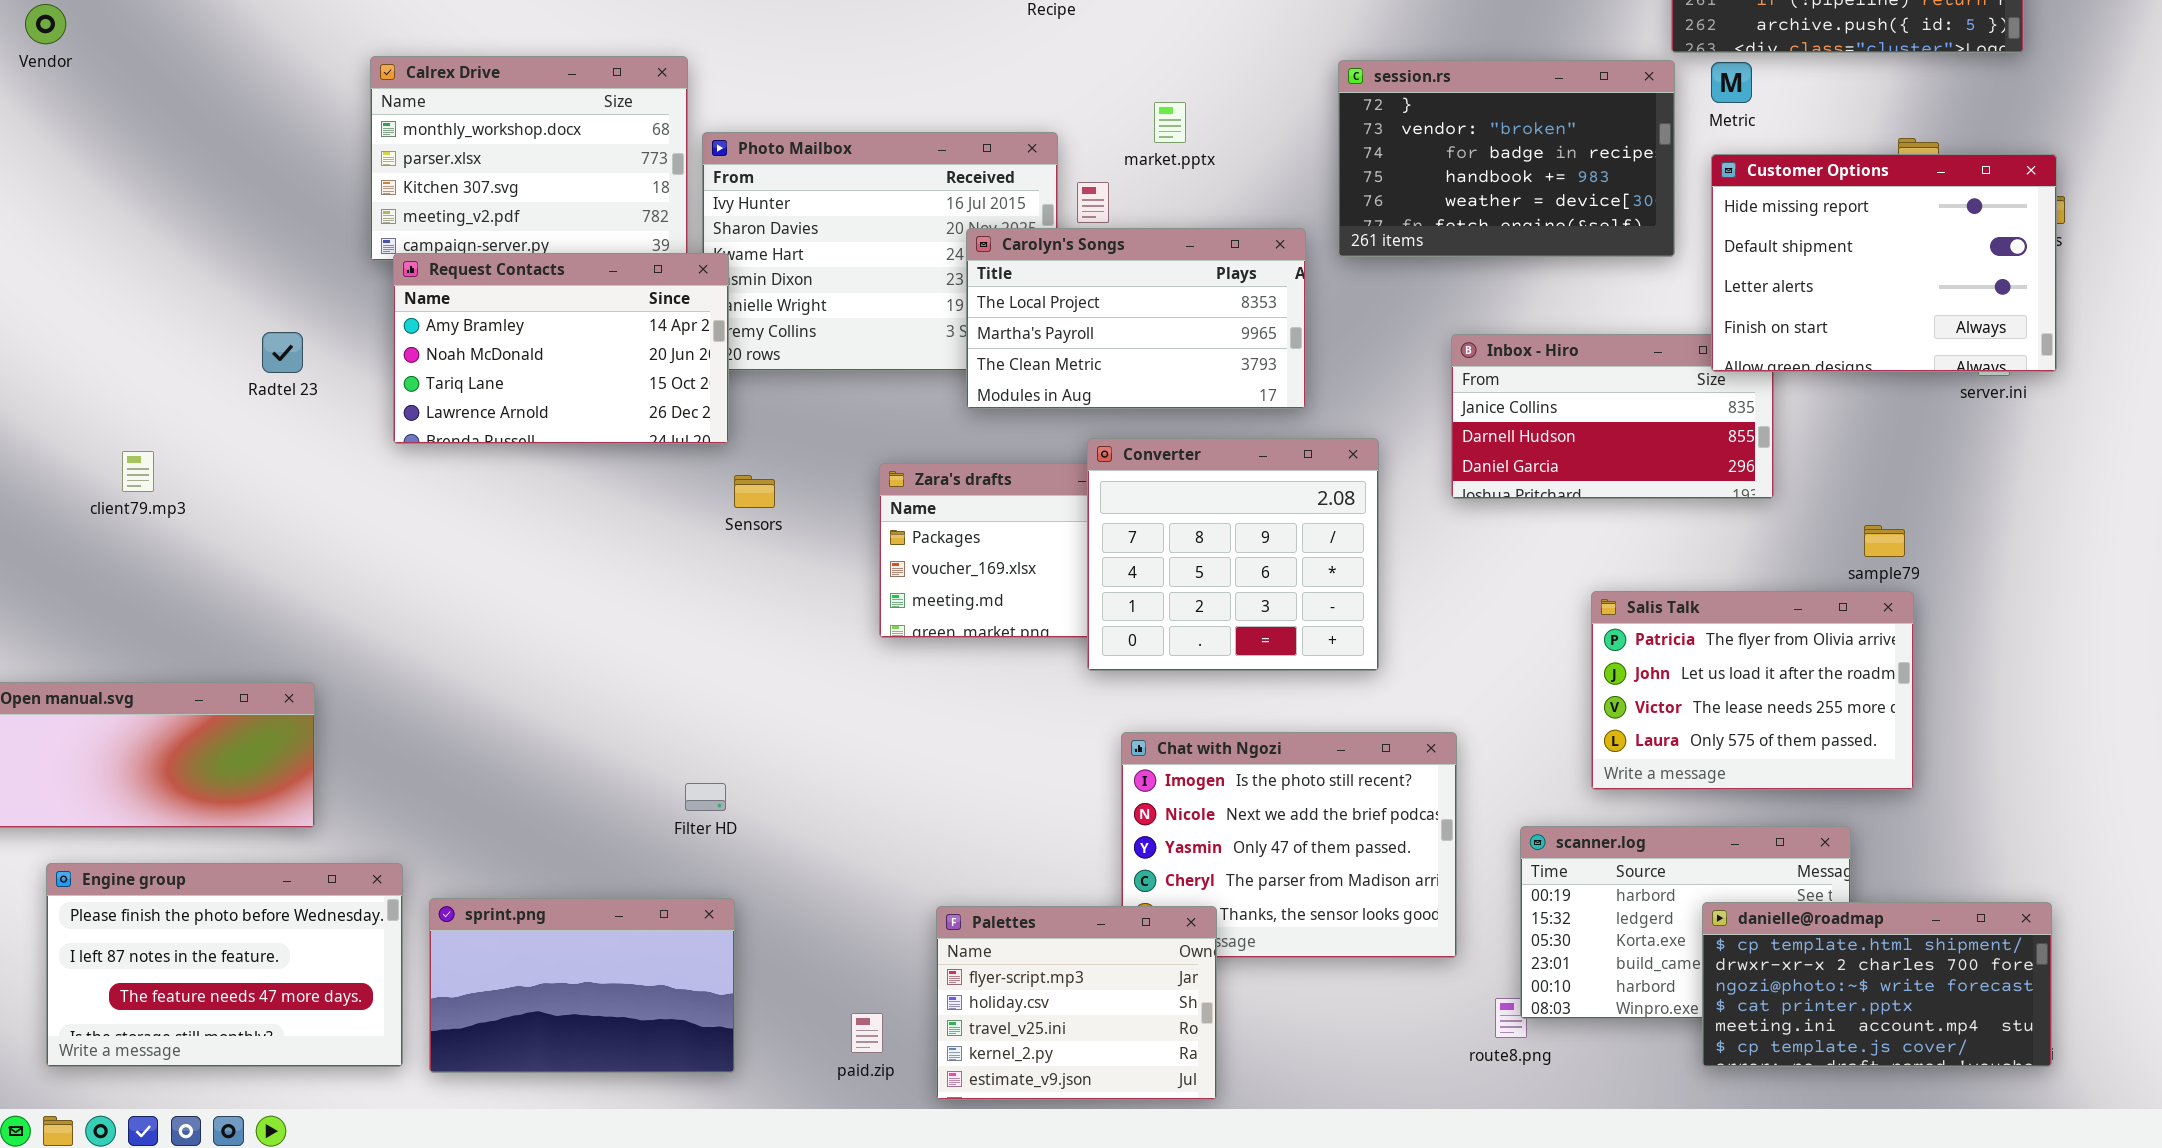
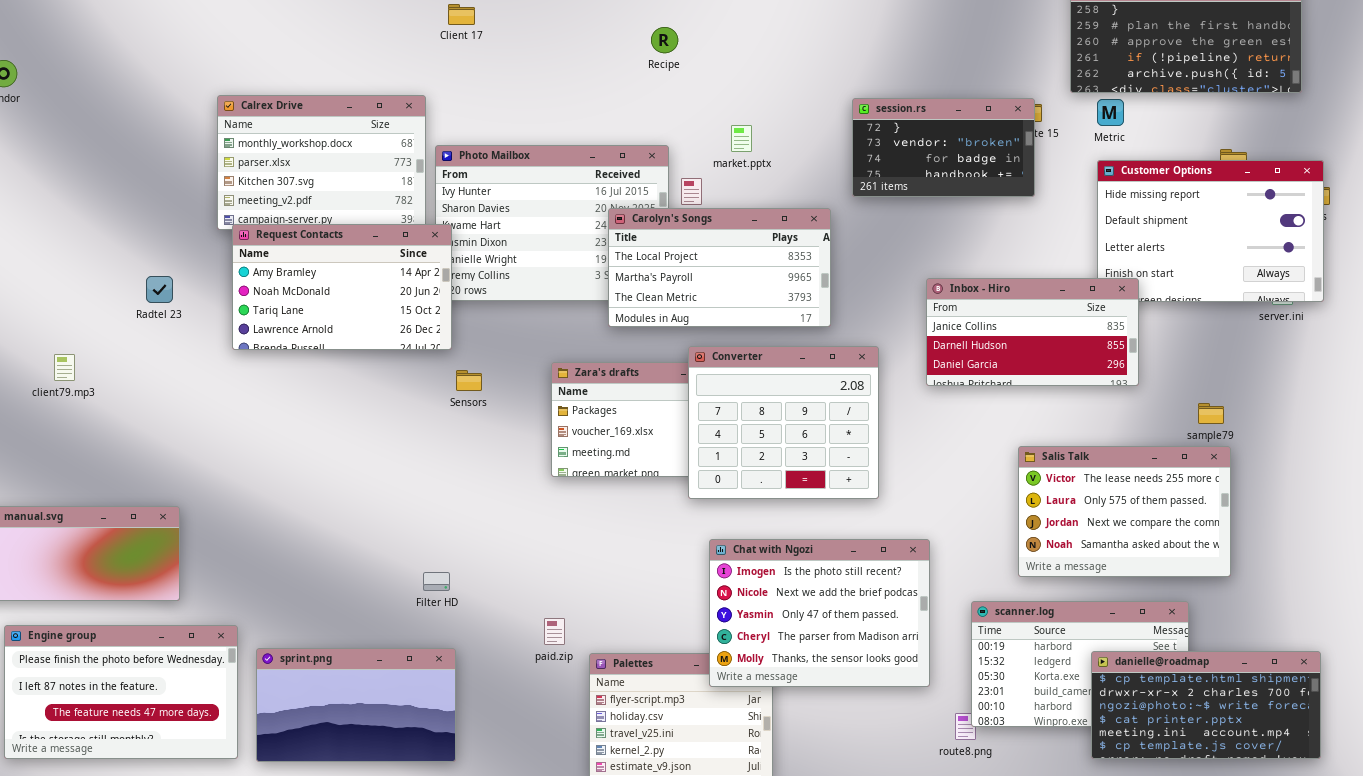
session.rs: [1338,60,1675,257] -> [852,98,1035,197], resized
Inbox - Hiro: [1451,334,1774,499] -> [926,278,1139,386], raised
Salis Talk: [1591,591,1914,790] -> [1018,446,1231,577], scrolled down 2 rows
Chat with Ngozi: [1121,732,1457,958] -> [709,539,930,687], raised
paid.zip: [851,1013,883,1053] -> [544,618,565,645], moved

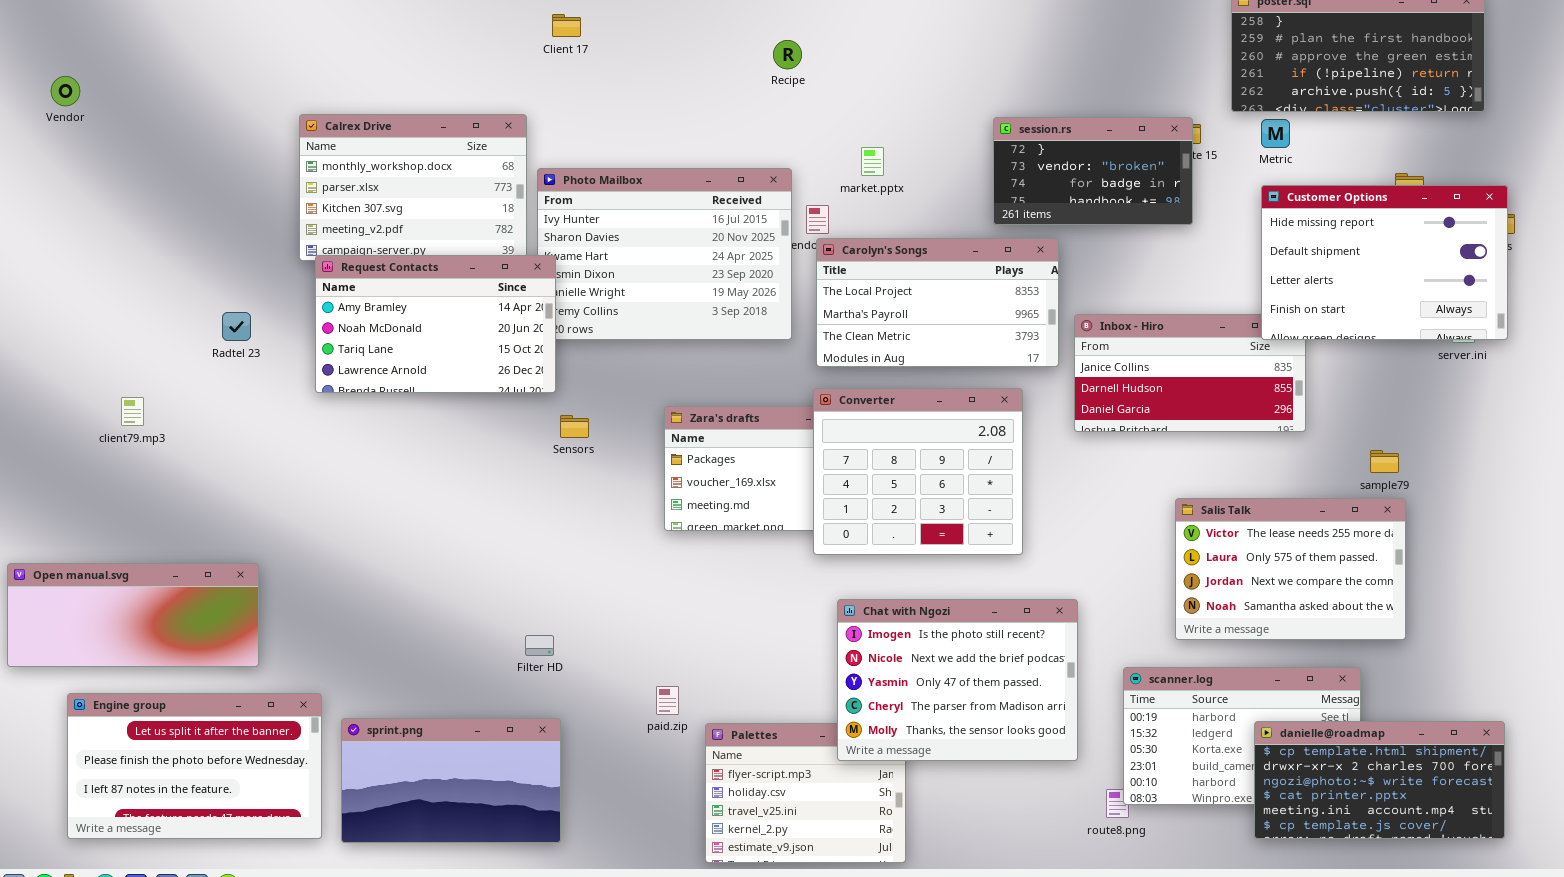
Customer Options: [1097,160,1324,302] -> [1261,185,1508,340], raised
Carolyn's Songs: [608,208,831,327] -> [816,238,1059,367], moved
Engine group: [4,625,238,759] -> [67,693,322,839], scrolled up 1 row

